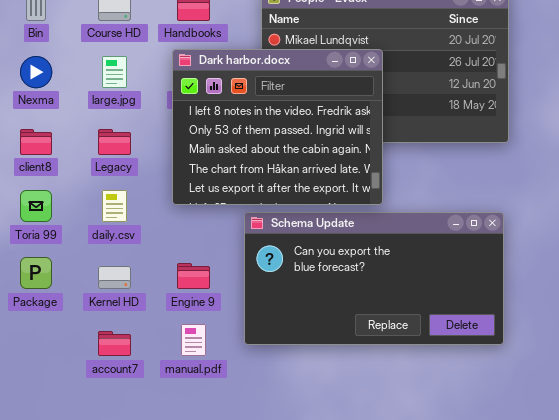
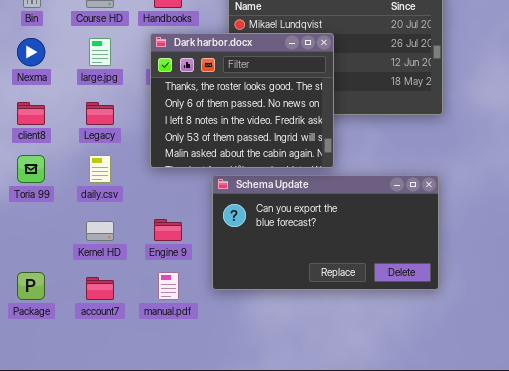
Dark harbor.docx: [172,49,383,205] -> [150,33,334,168], scrolled up 2 rows
Package: [20,257,52,289] -> [17,272,45,300], moved

